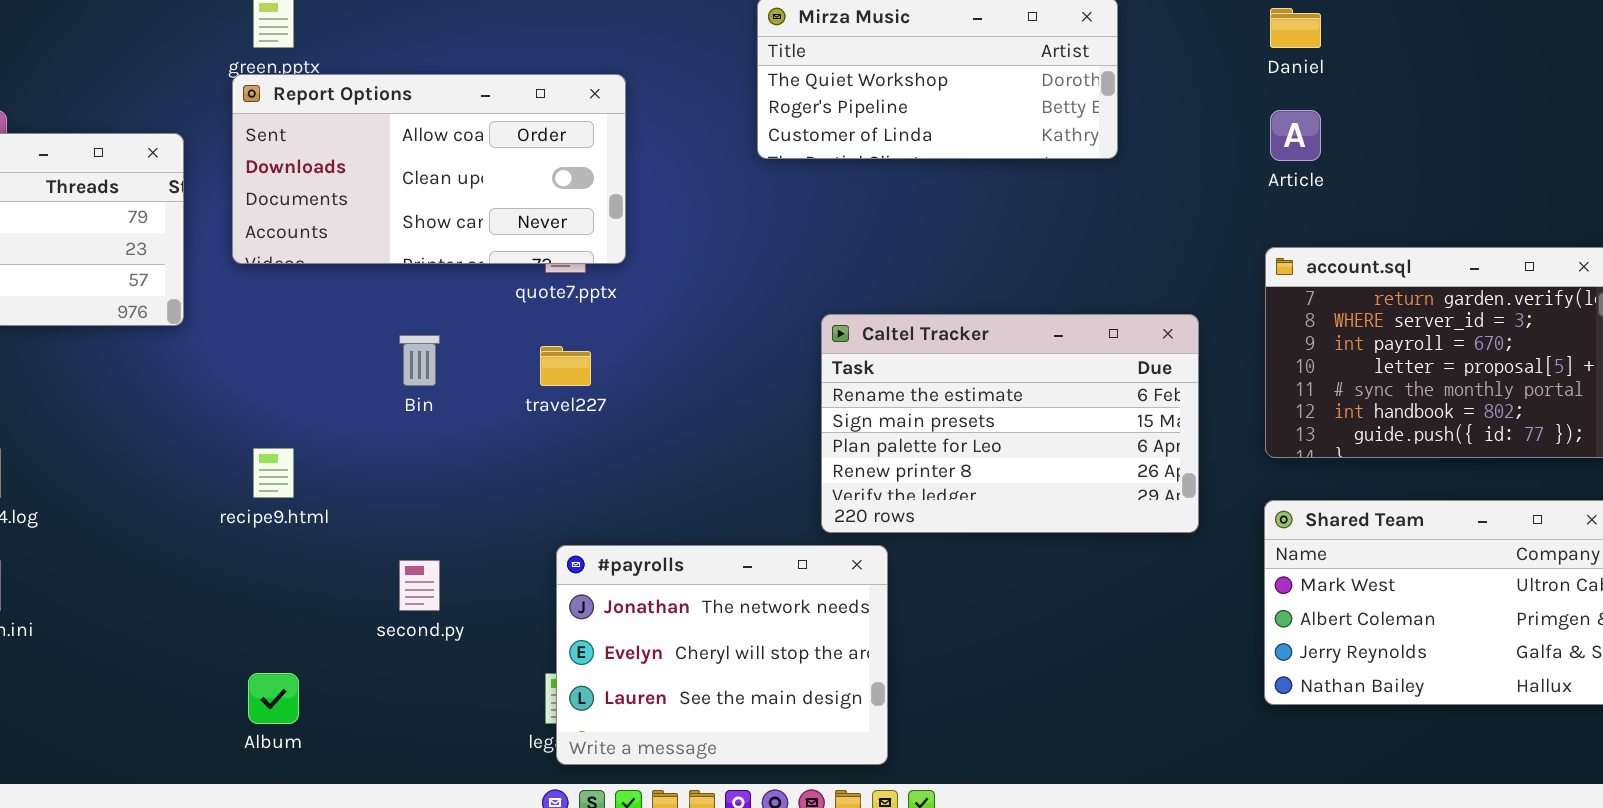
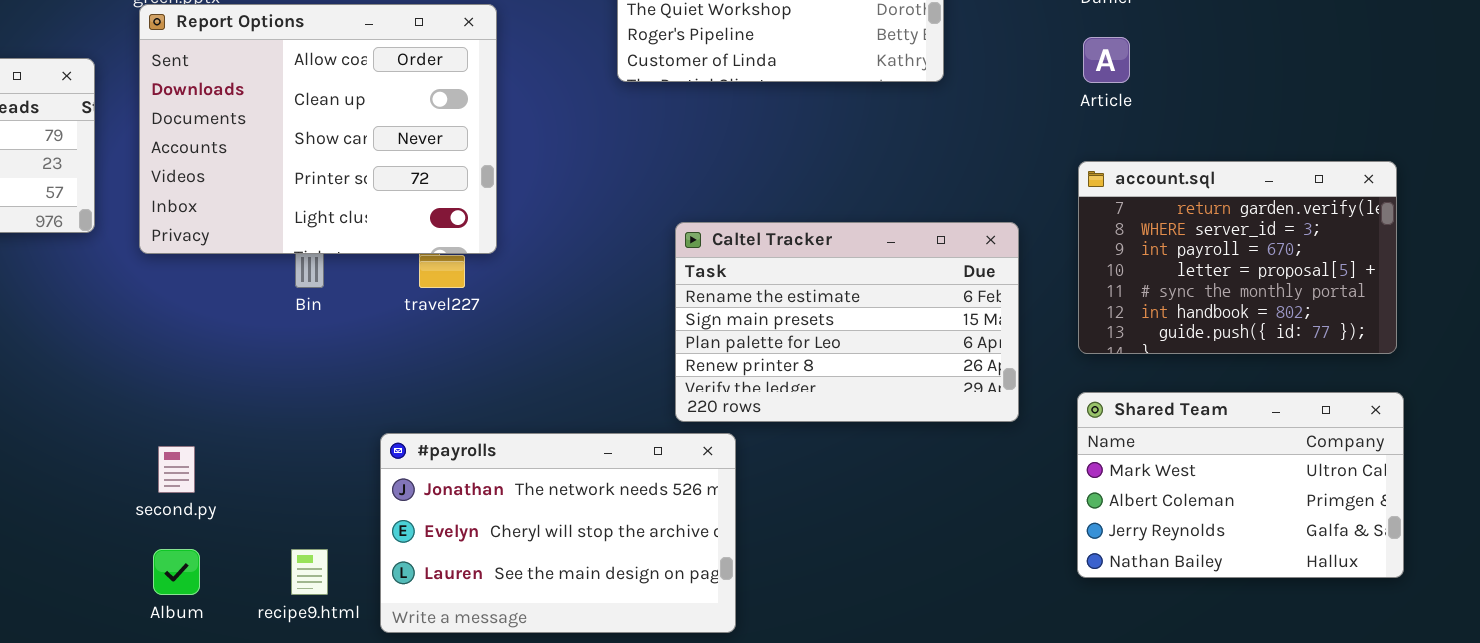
Report Options: [232,74,626,264] -> [139,4,497,254], resized
recipe9.html: [253,448,294,498] -> [291,549,328,595], moved
#payrolls: [556,545,888,765] -> [380,433,736,633], resized
second.py: [399,560,440,611] -> [158,446,195,493], moved

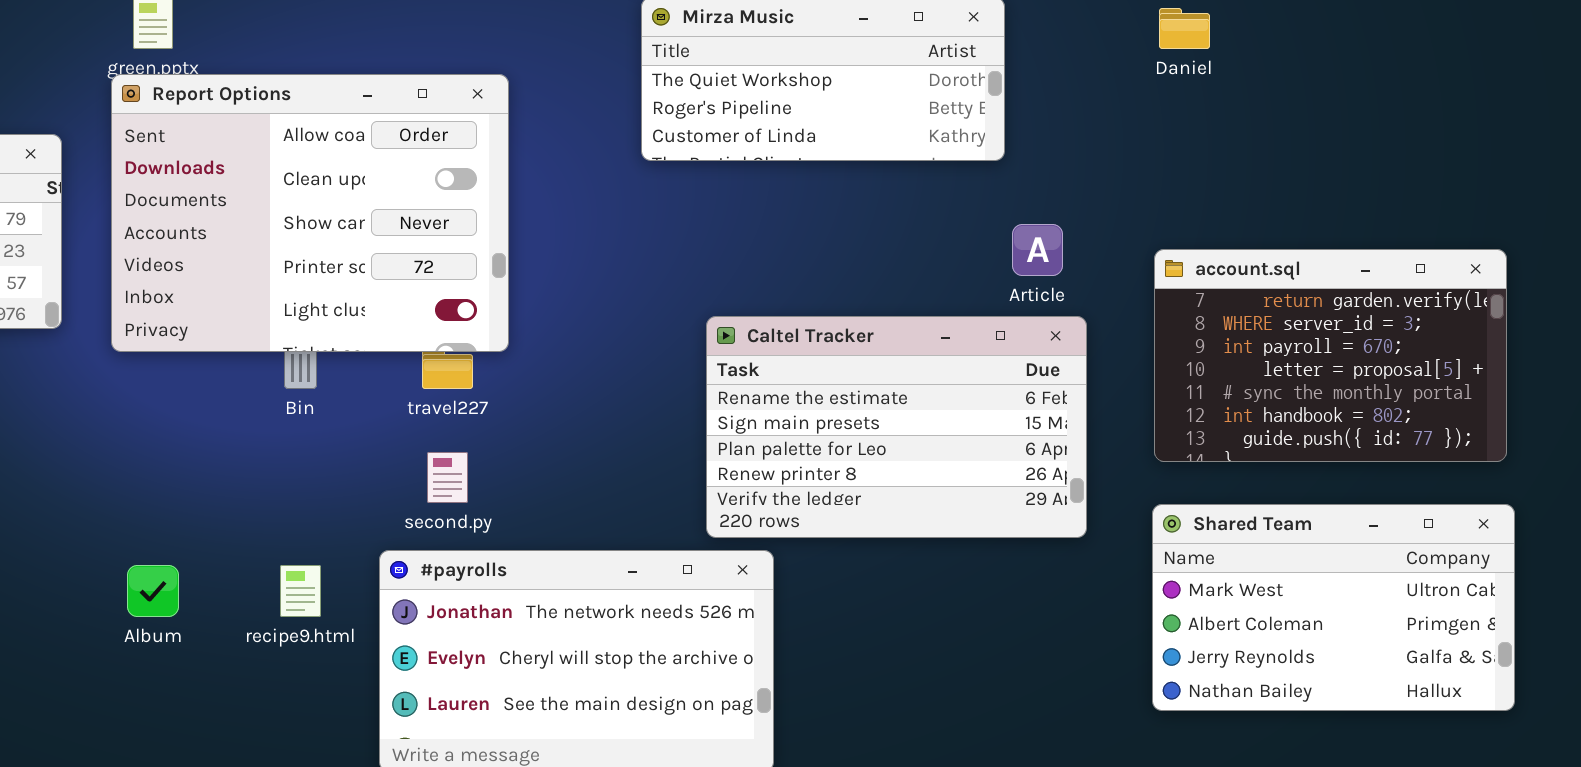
Article: [1083,37,1130,83] -> [1012,224,1063,276], moved
second.py: [158,446,195,493] -> [427,452,468,503], moved
Album: [153,549,200,595] -> [127,565,179,617], moved
recipe9.html: [291,549,328,595] -> [280,565,321,617], moved

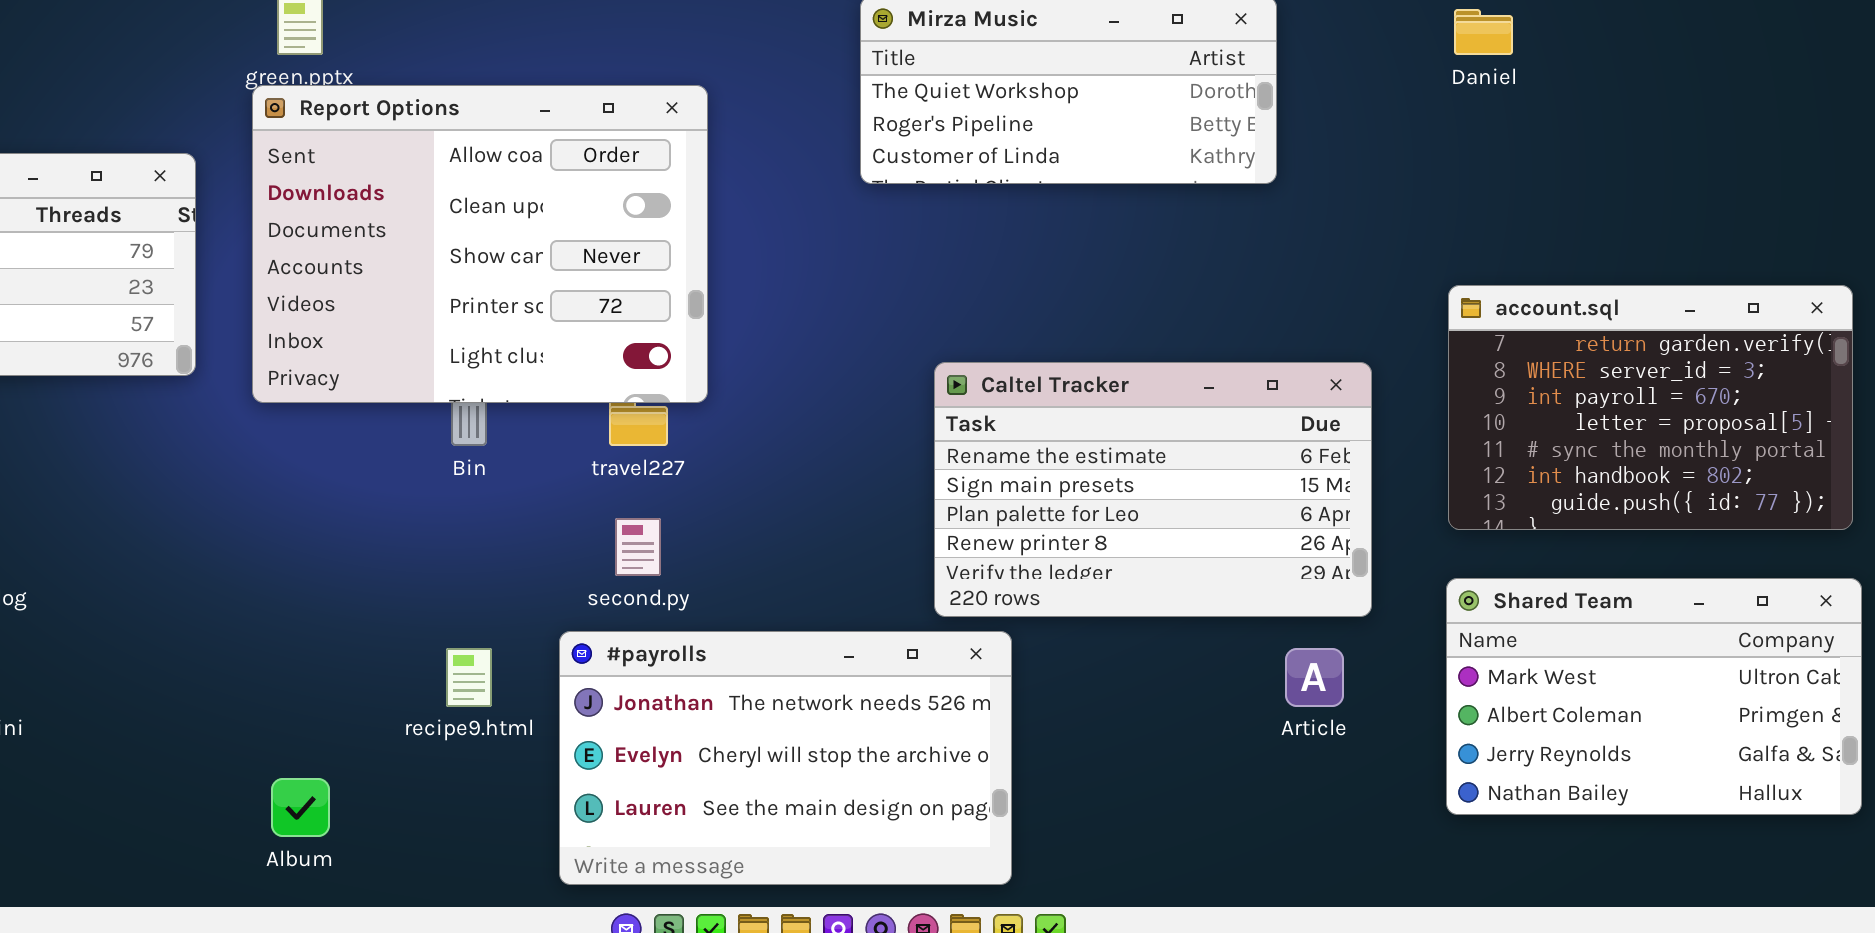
Article: [1012,224,1063,276] -> [1285,648,1344,707], moved
Album: [127,565,179,617] -> [271,778,330,837], moved

